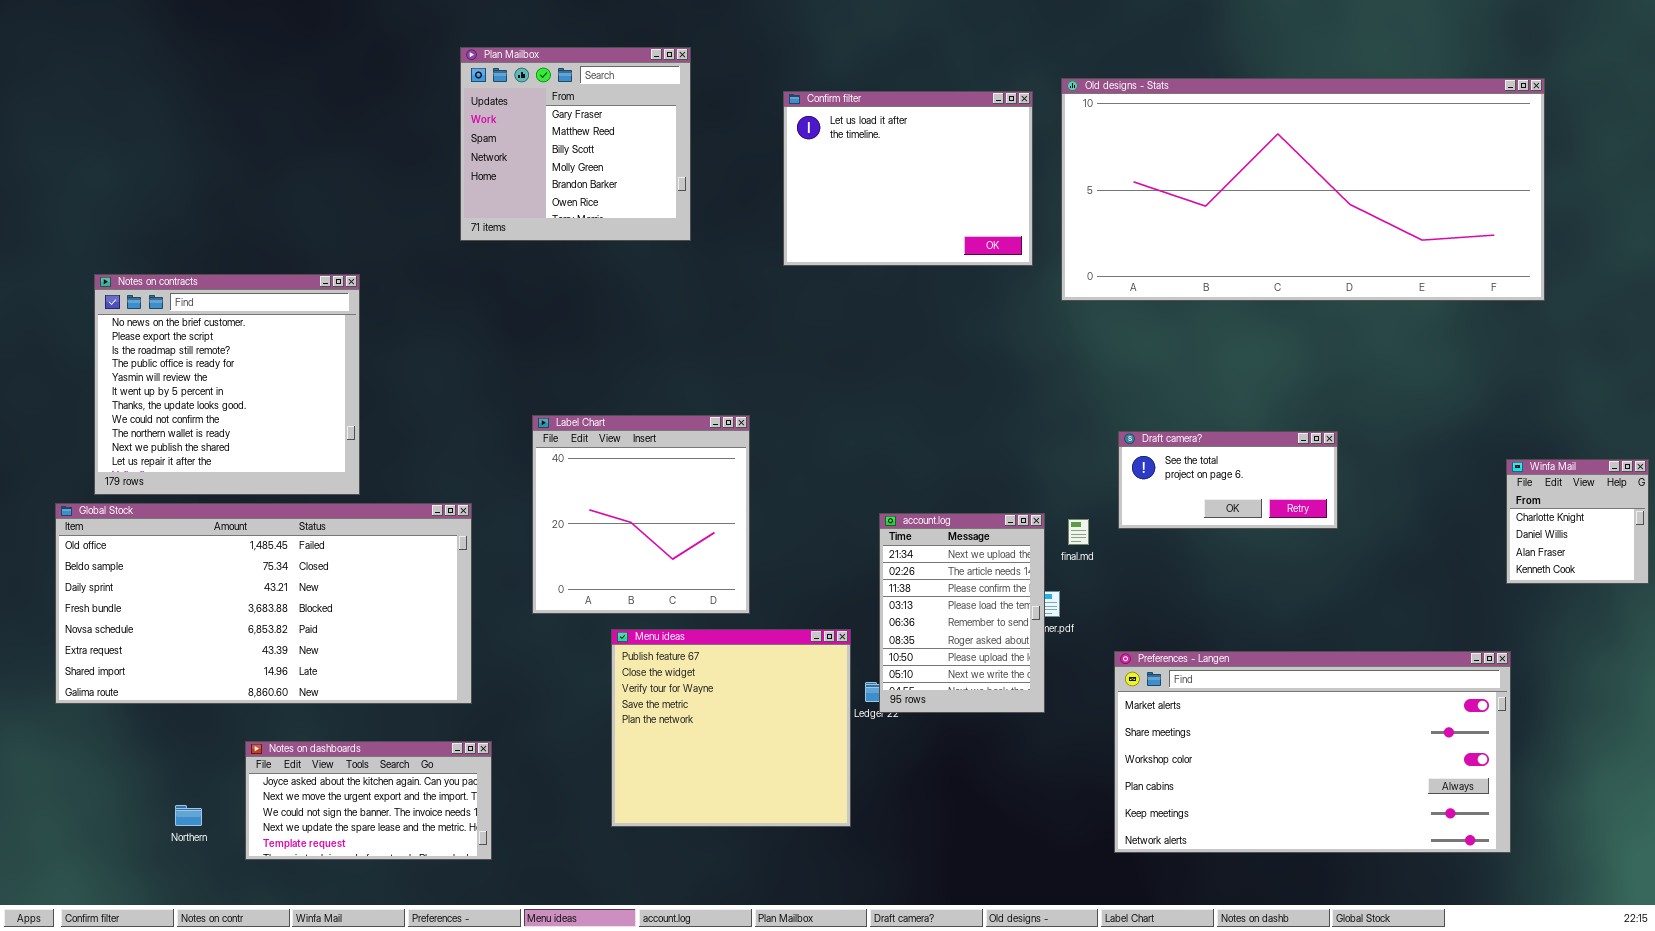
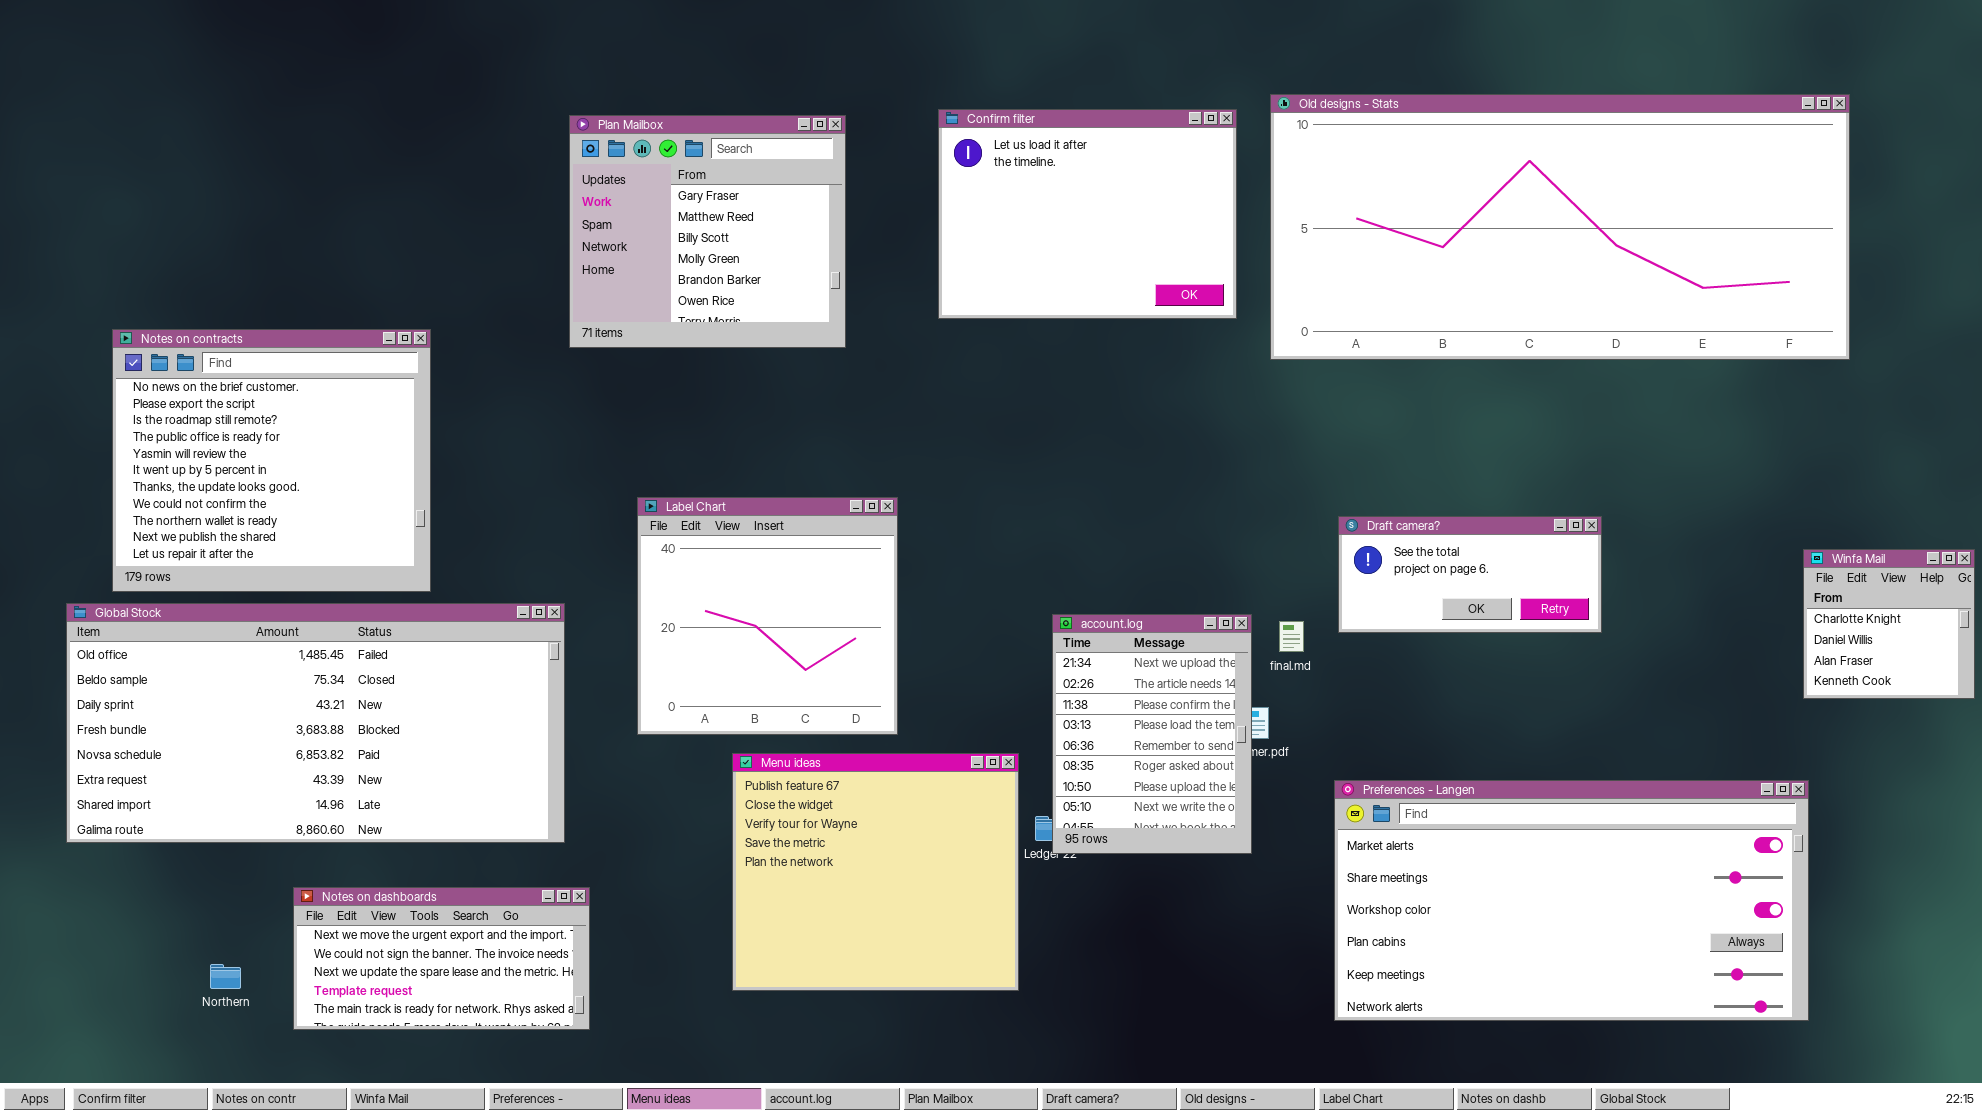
Plan Mailbox: [460,47,691,241] -> [569,115,846,348], moved
Notes on dashboards: [245,741,492,860] -> [293,887,590,1030], scrolled down 1 row

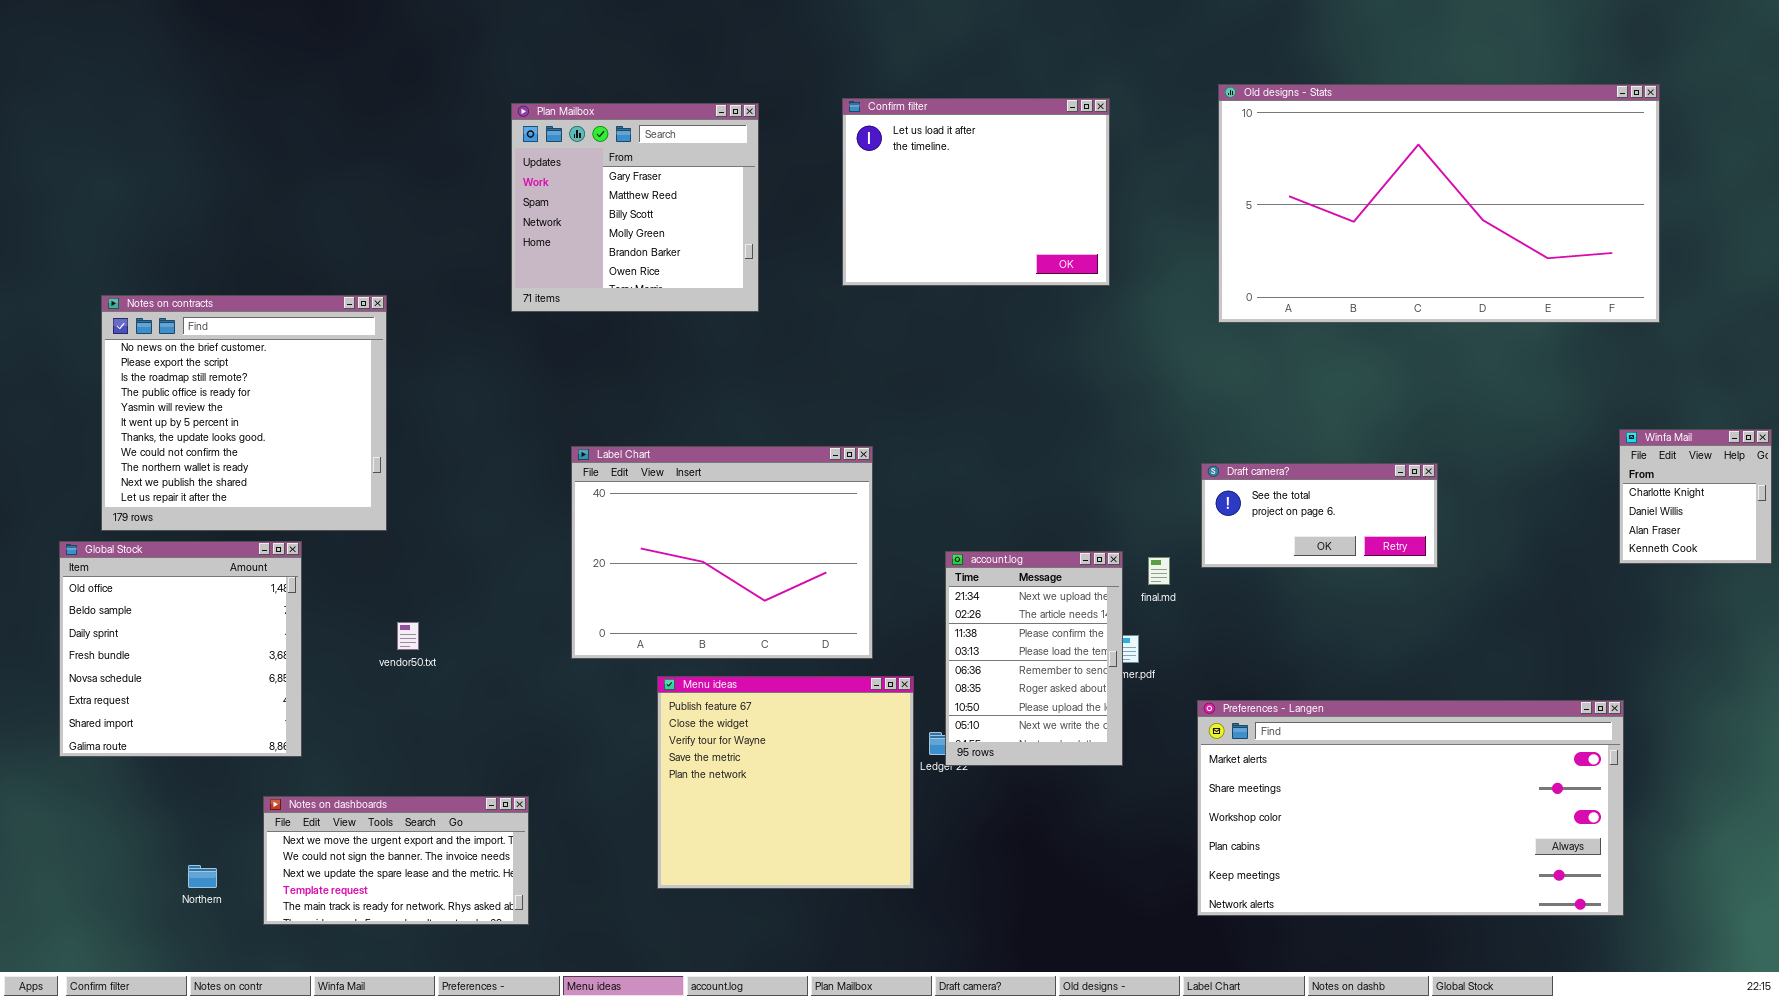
Old designs - Stats: [1270,94,1850,360] -> [1218,84,1660,323], resized
Label Chart: [637,497,898,735] -> [571,446,873,659], resized
Winfa Mail: [1803,549,1975,699] -> [1619,429,1772,564], moved
Global Stock: [66,603,565,843] -> [59,541,302,757], resized

